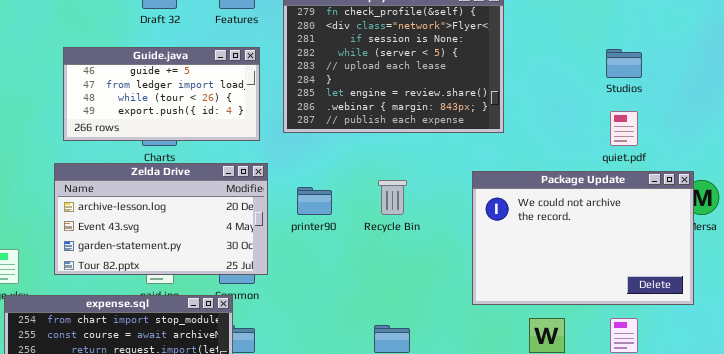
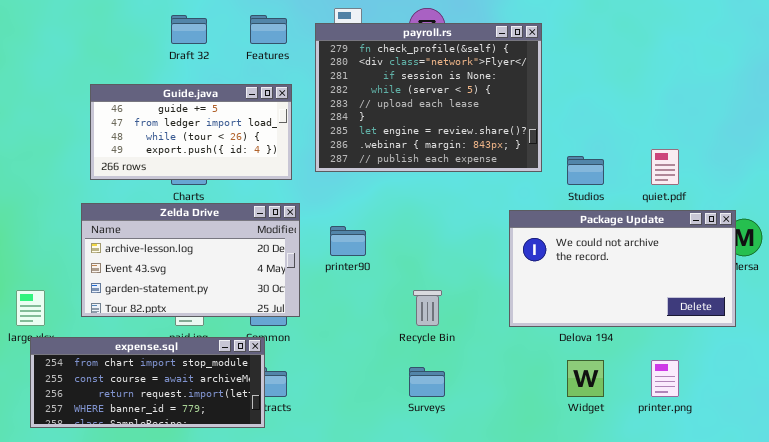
Studios: [606,49,642,78] -> [567,156,604,185], moved
Package Update: [472,171,694,305] -> [509,210,736,327], resized
Recycle Bin: [378,180,407,215] -> [413,290,442,326], moved

